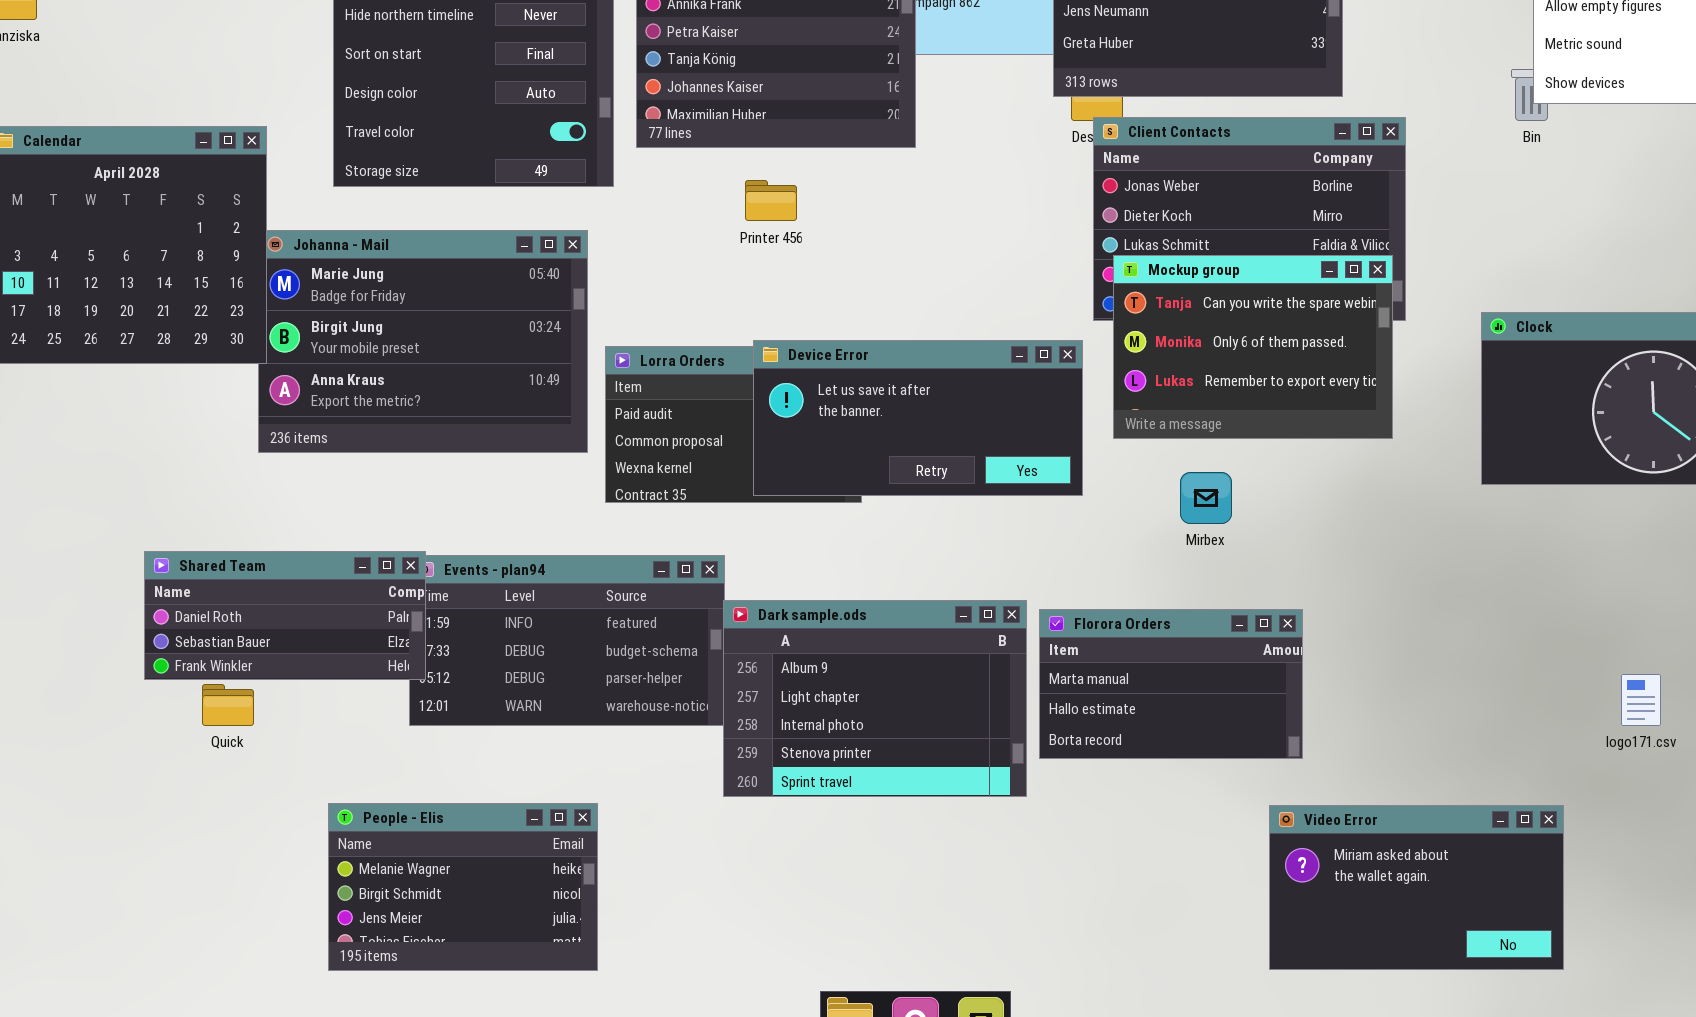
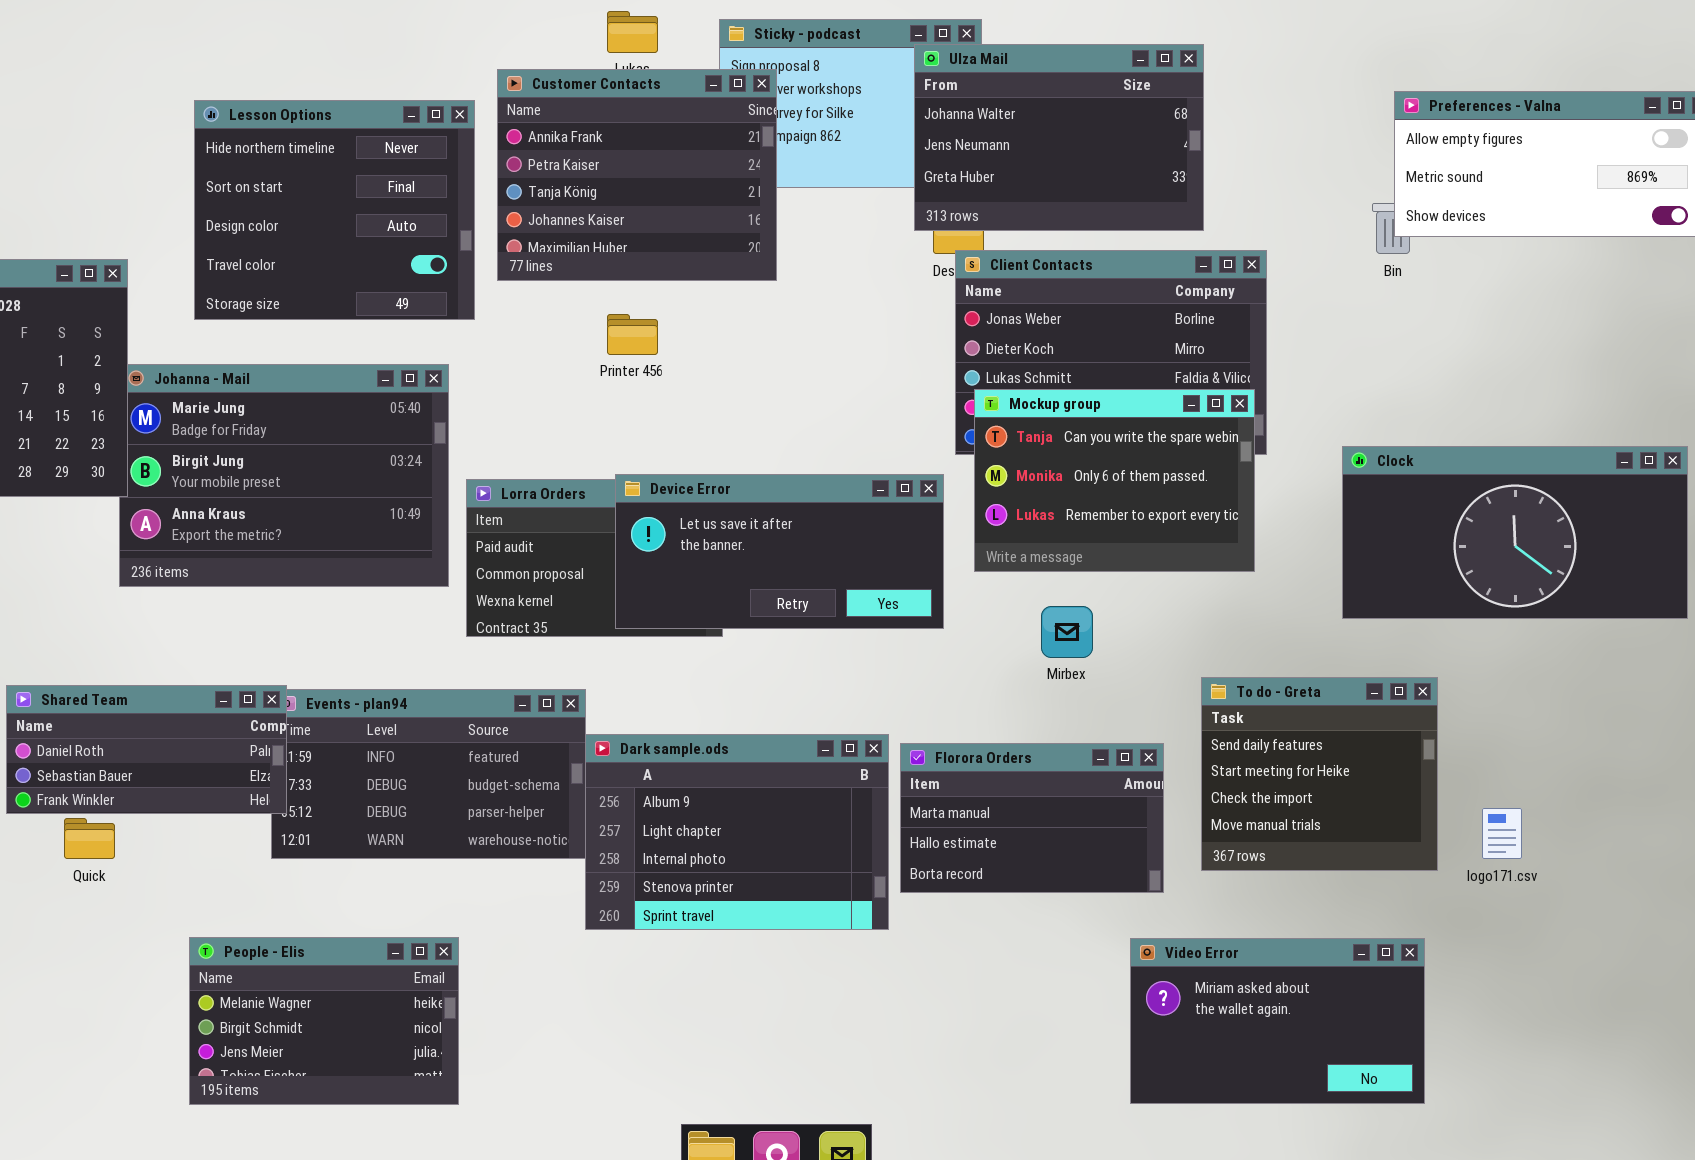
To do - Greta: none -> [1201,677,1438,871], opened

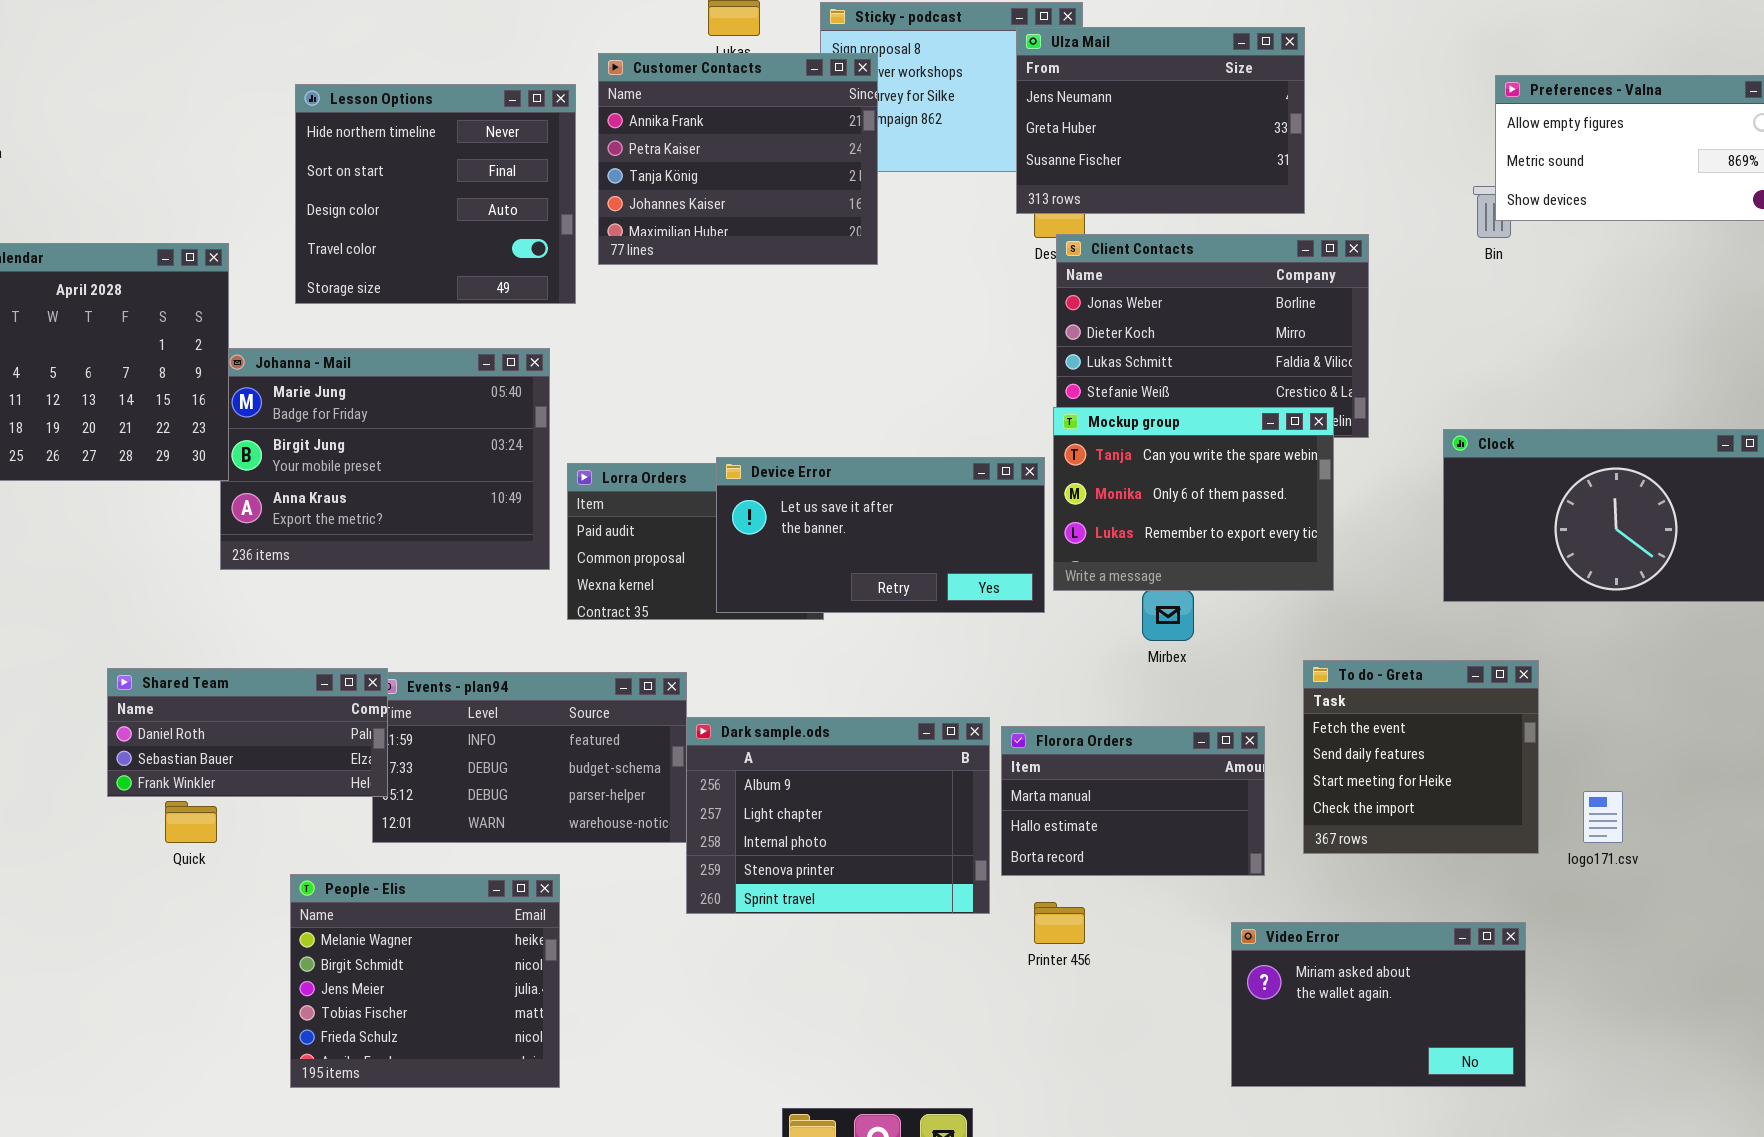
Ulza Mail: [914,44,1204,231] -> [1016,27,1305,214], scrolled down 1 row
Printer 456: [607,314,658,355] -> [1034,902,1085,944], moved
Mockup group: [974,389,1255,572] -> [1053,407,1334,591], moved
To do - Greta: [1201,677,1438,871] -> [1303,660,1539,854], scrolled up 1 row
People - Elis: [189,937,459,1105] -> [290,874,560,1088], resized

